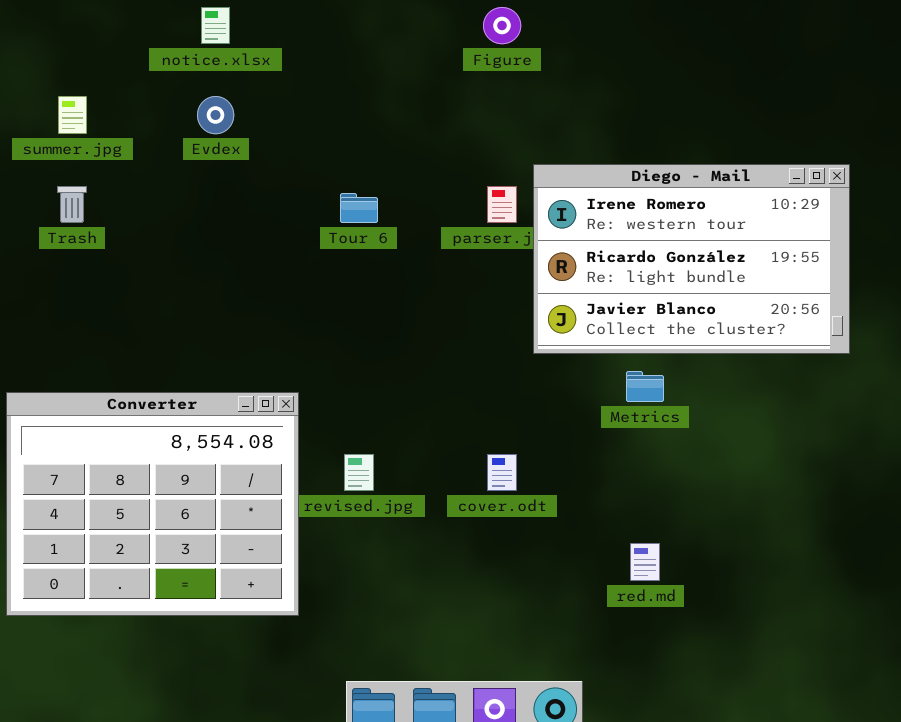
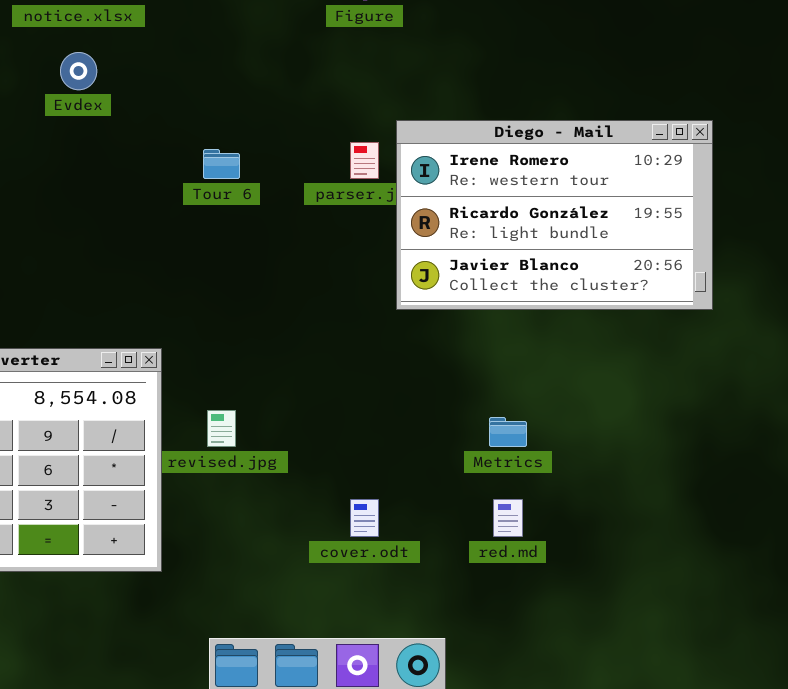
Metrics: [626,371,664,402] -> [489,417,527,447], moved
cover.odt: [487,454,517,491] -> [350,499,379,537], moved

